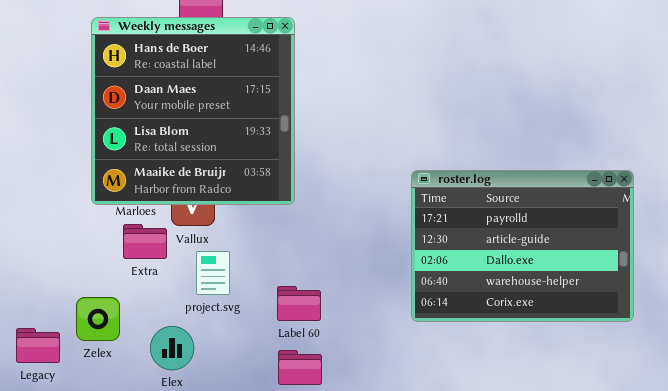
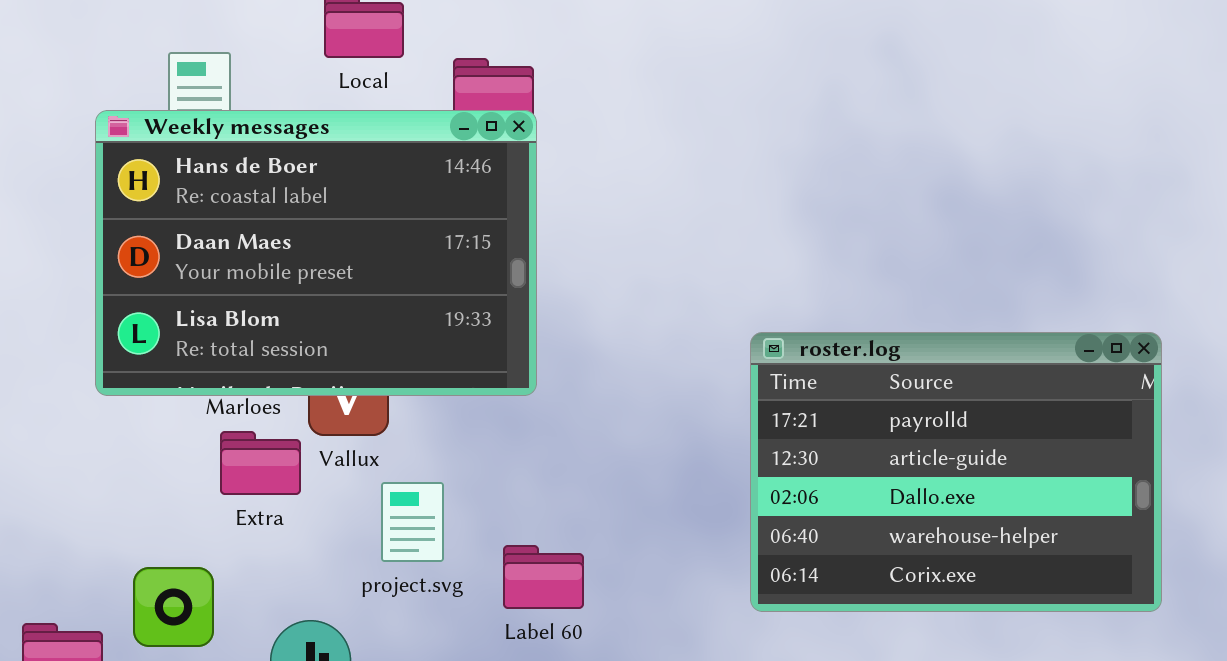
Weekly messages: [91,17,295,205] -> [95,110,537,396], resized
project.svg: [196,251,230,295] -> [381,482,444,562], moved

